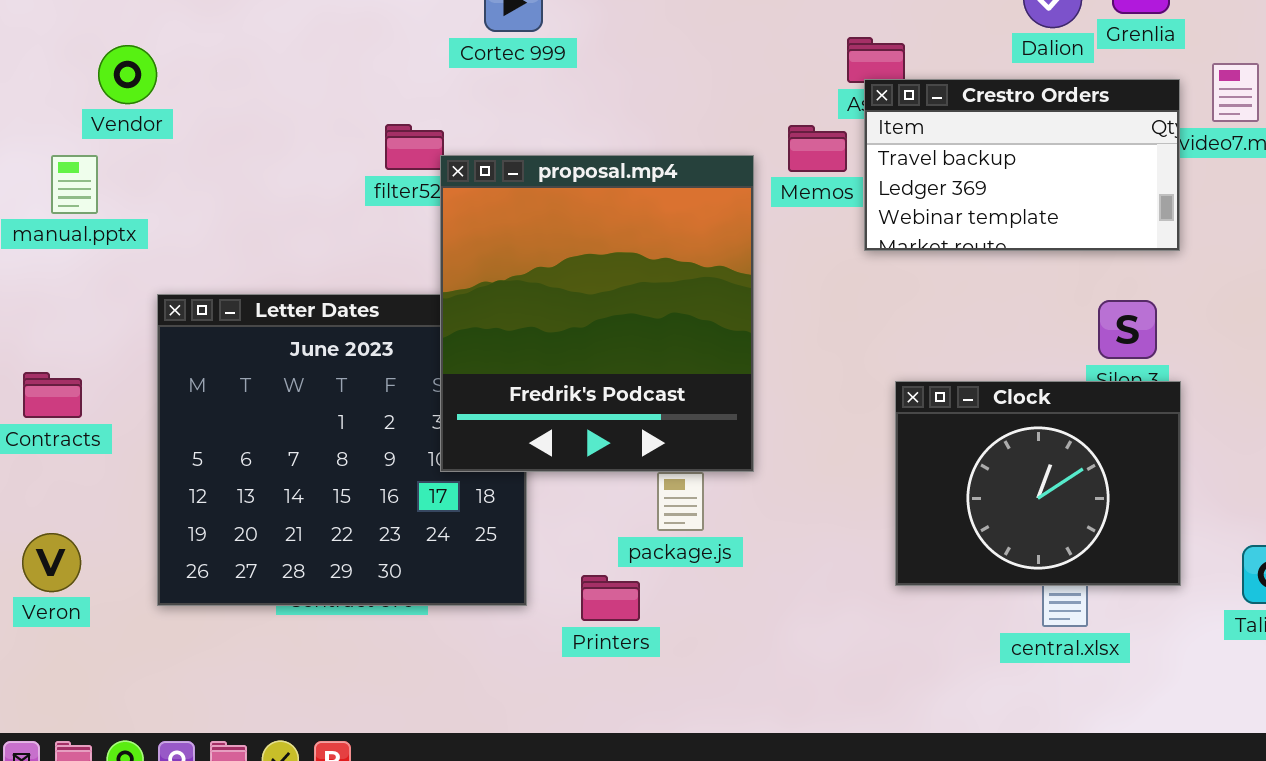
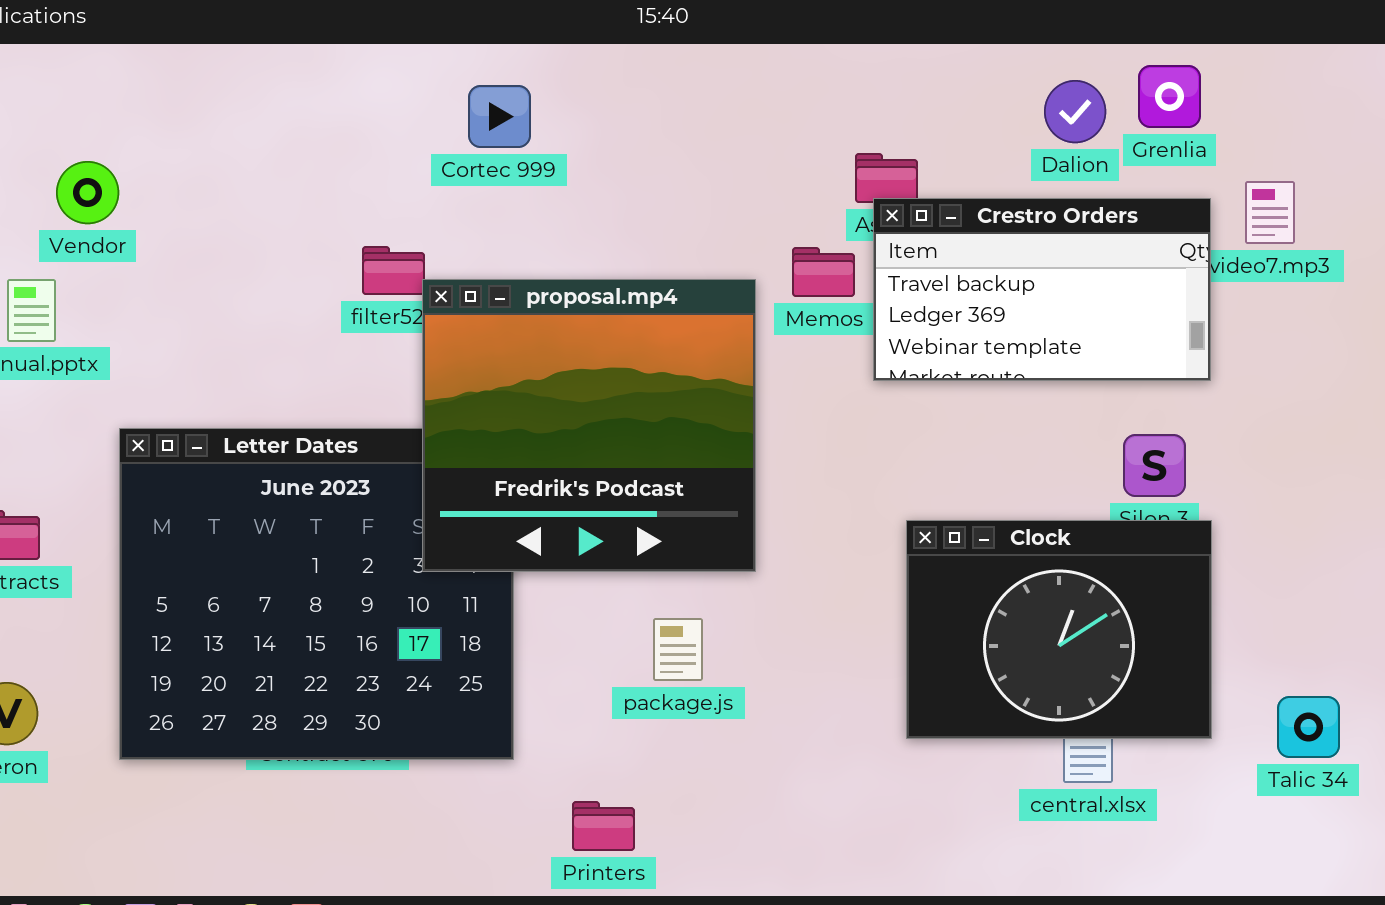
proposal.mp4: [440,155,754,472] -> [422,279,756,572], resized
Printers: [581,575,640,621] -> [572,801,635,851], moved

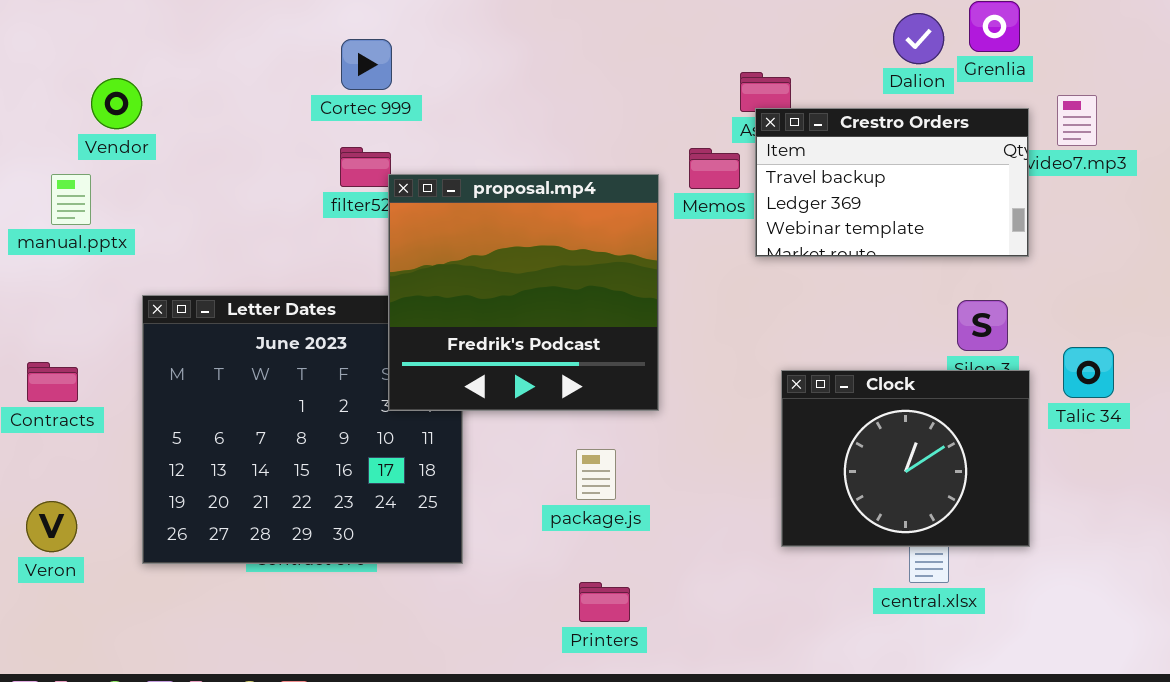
Cortec 999: [468,85,531,148] -> [341,39,392,90], moved
Talic 34: [1277,696,1340,758] -> [1063,347,1114,398], moved
Printers: [572,801,635,851] -> [579,582,630,622], moved

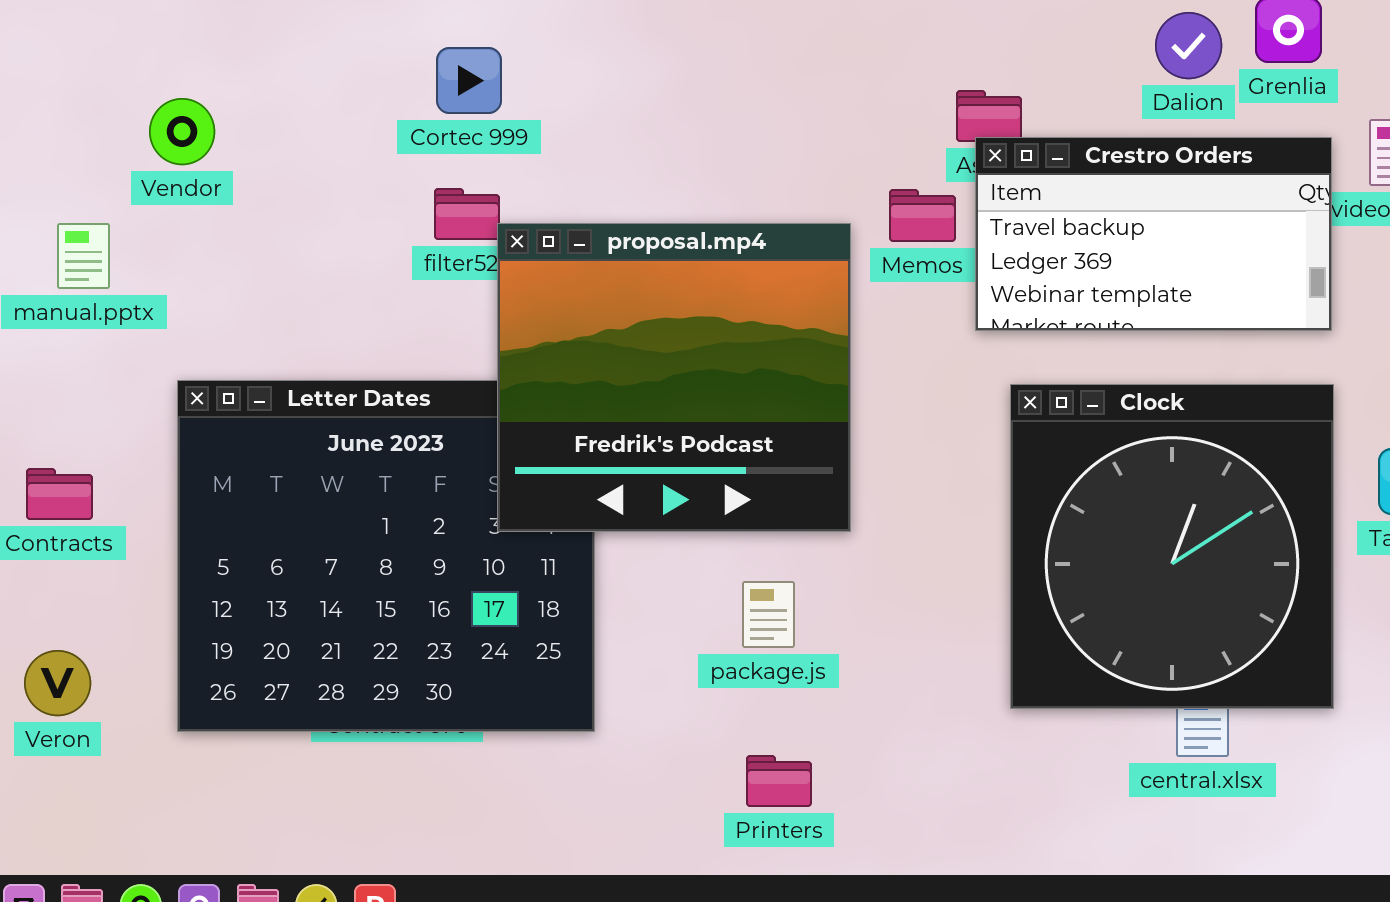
Vendor: [91,78,142,129] -> [149,98,215,165], moved
Clock: [781,370,1030,547] -> [1010,384,1334,709], resized

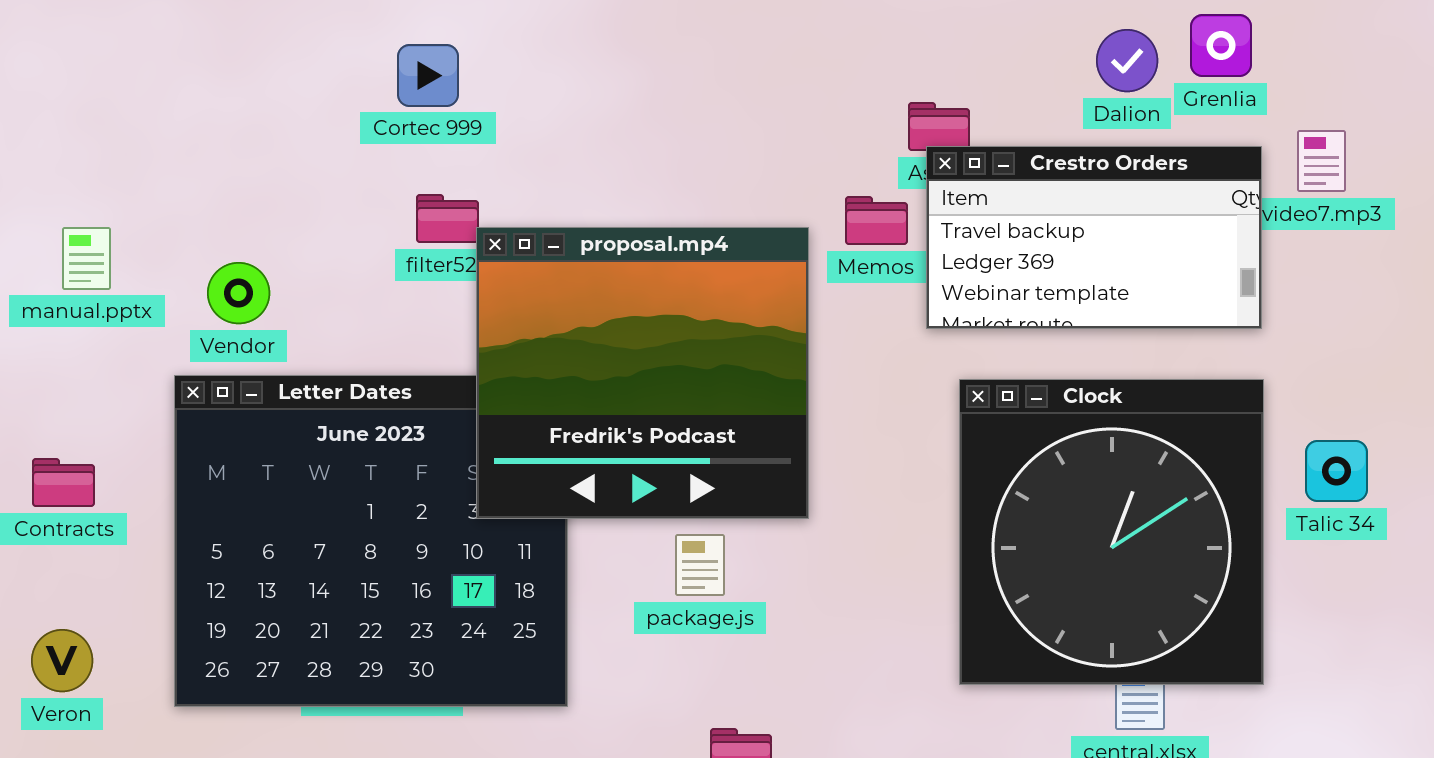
Cortec 999: [436,47,502,114] -> [397,44,459,107], moved
Vendor: [149,98,215,165] -> [207,262,270,324], moved
package.js: [742,581,795,648] -> [675,534,725,596], moved

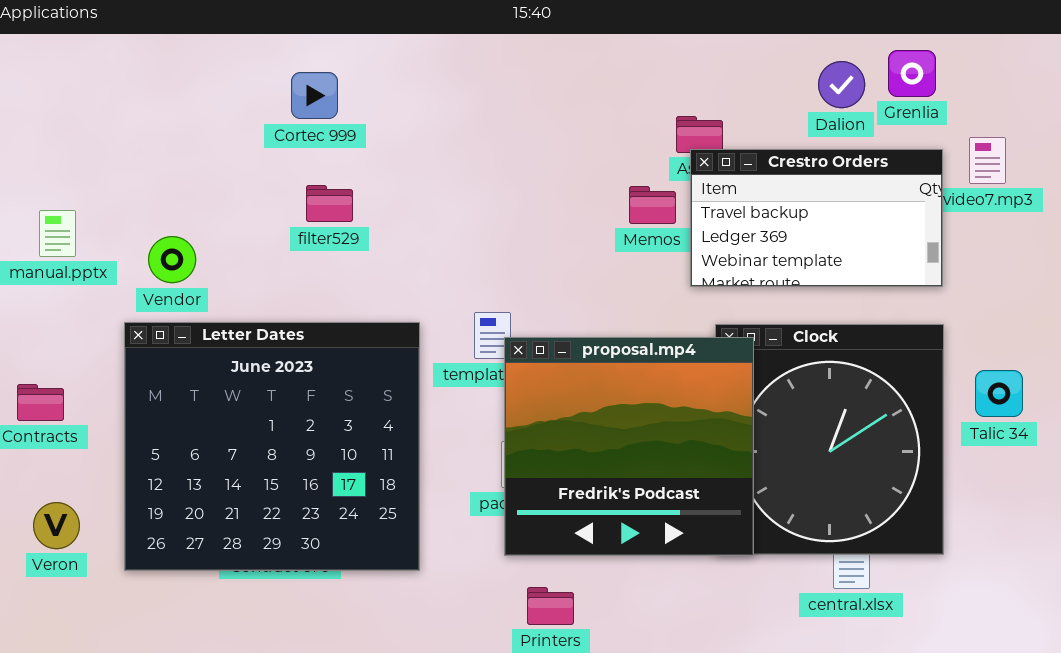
proposal.mp4: [476,227,809,519] -> [504,337,754,556], moved
Veron: [31,629,93,692] -> [33,502,80,549], moved

